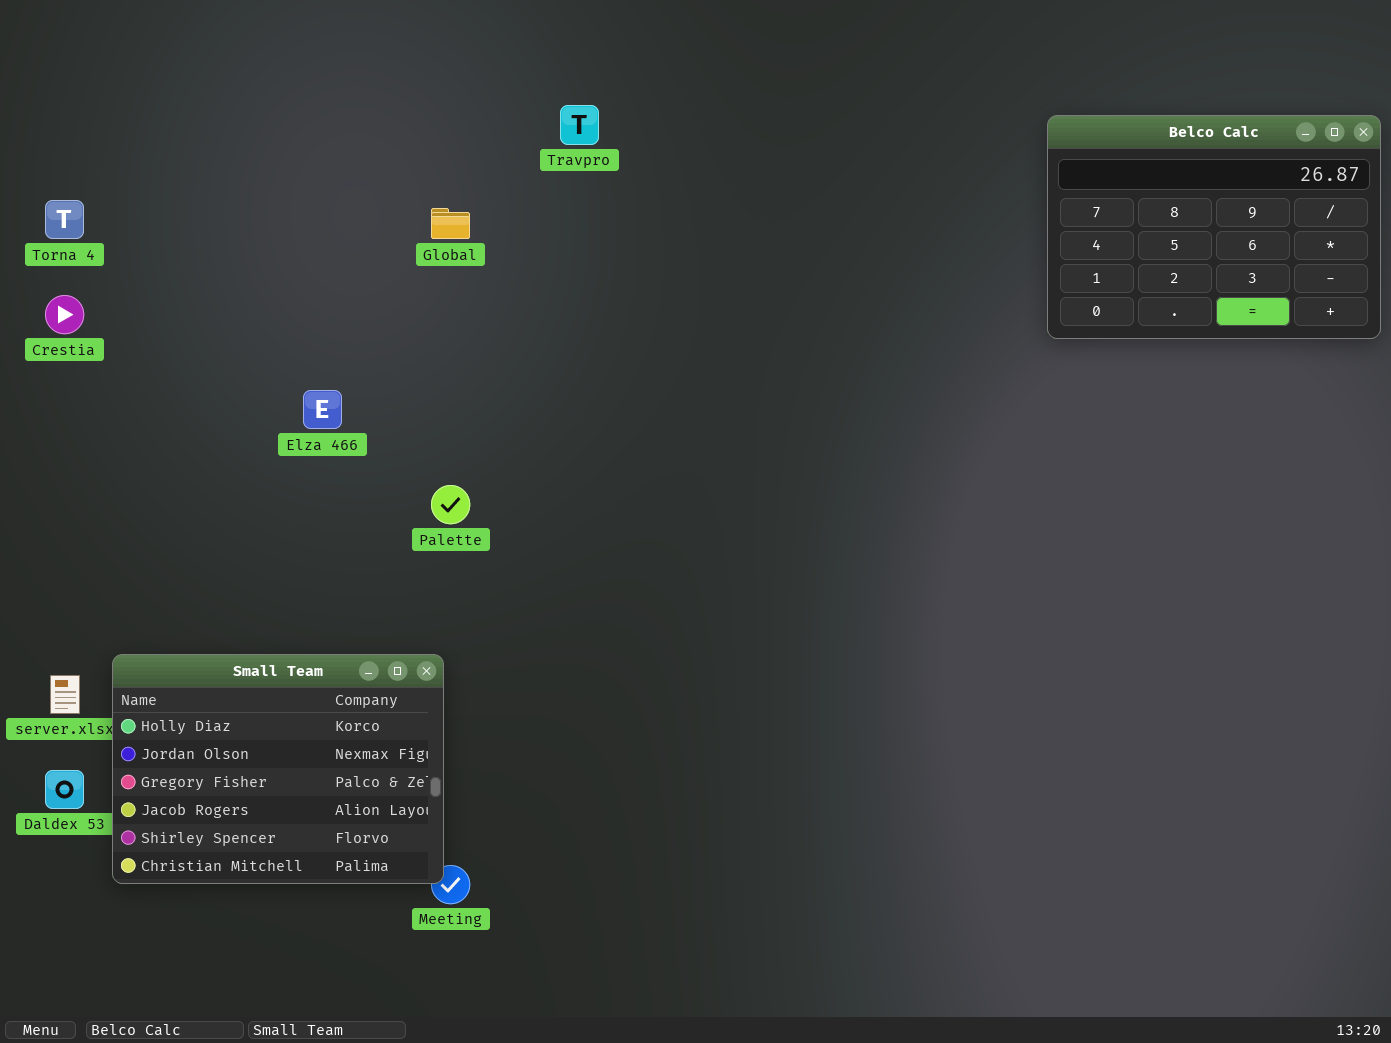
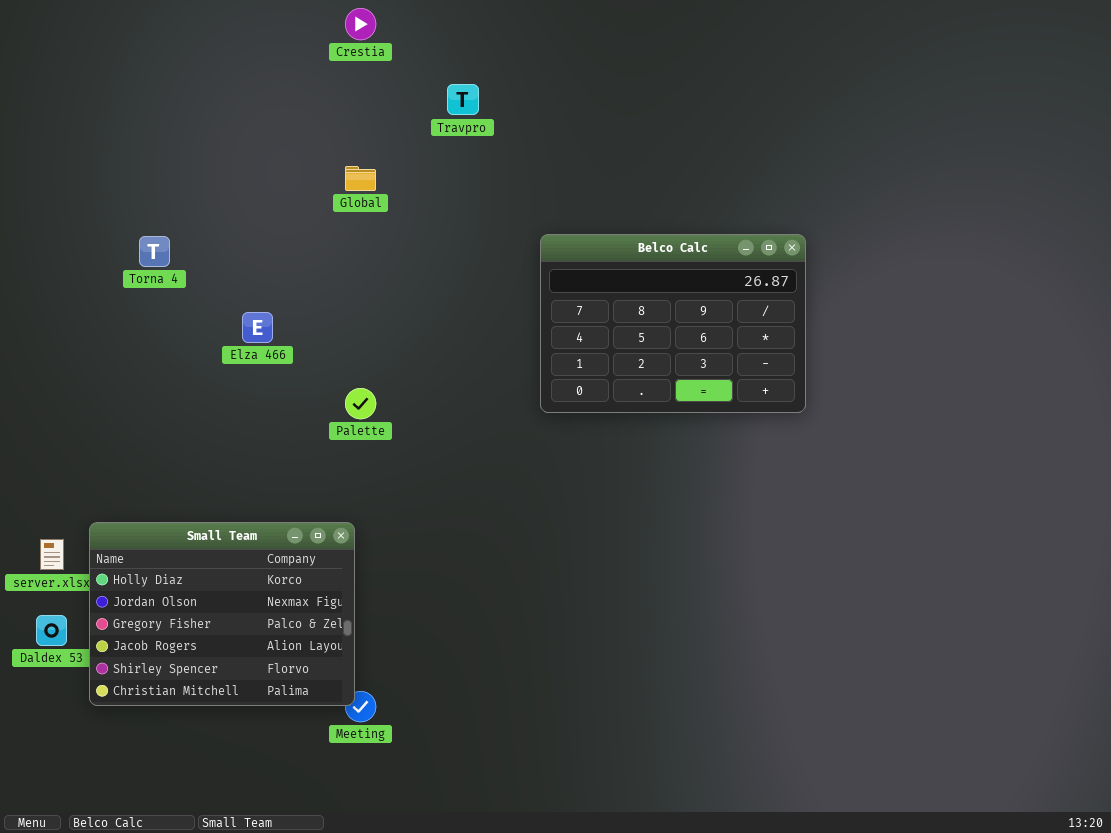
Belco Calc: [1047,115,1381,339] -> [540,234,806,413], moved
Torna 4: [45,200,84,239] -> [139,236,170,267], moved
Crestia: [45,295,84,334] -> [345,8,376,40], moved

